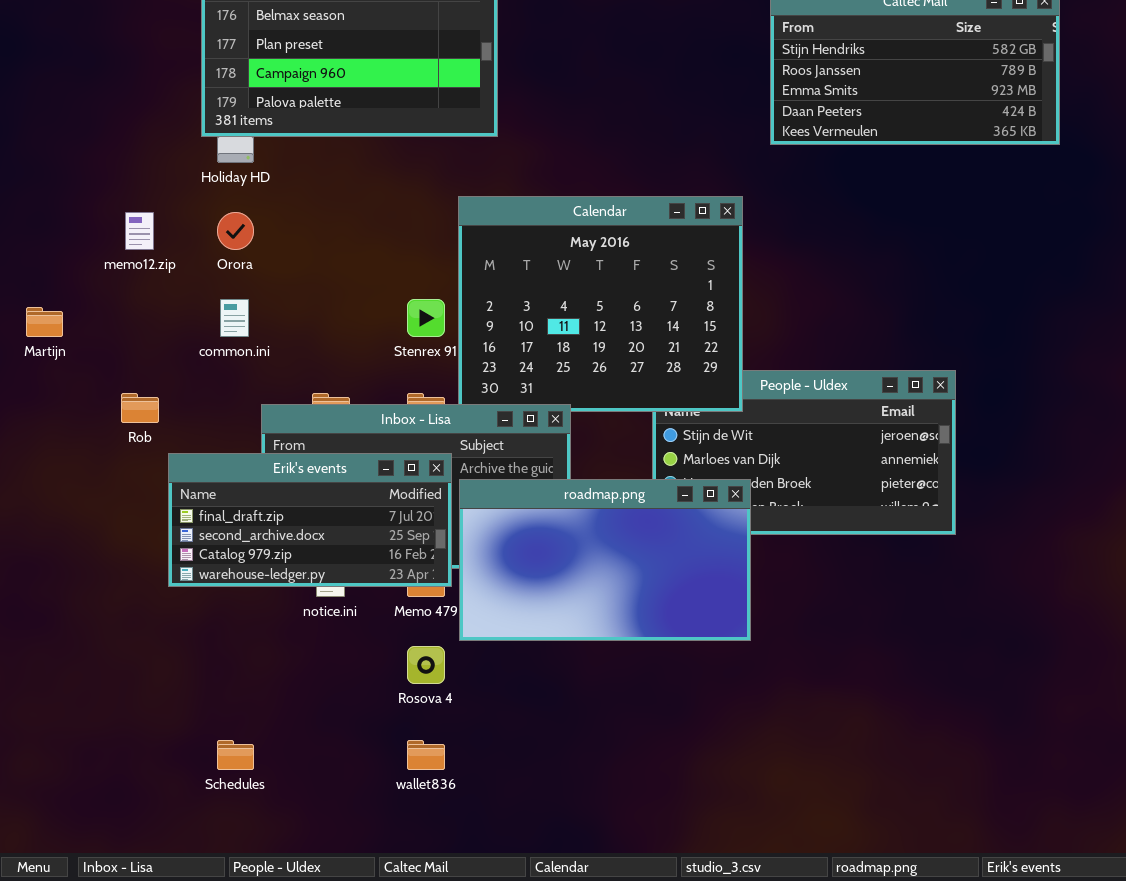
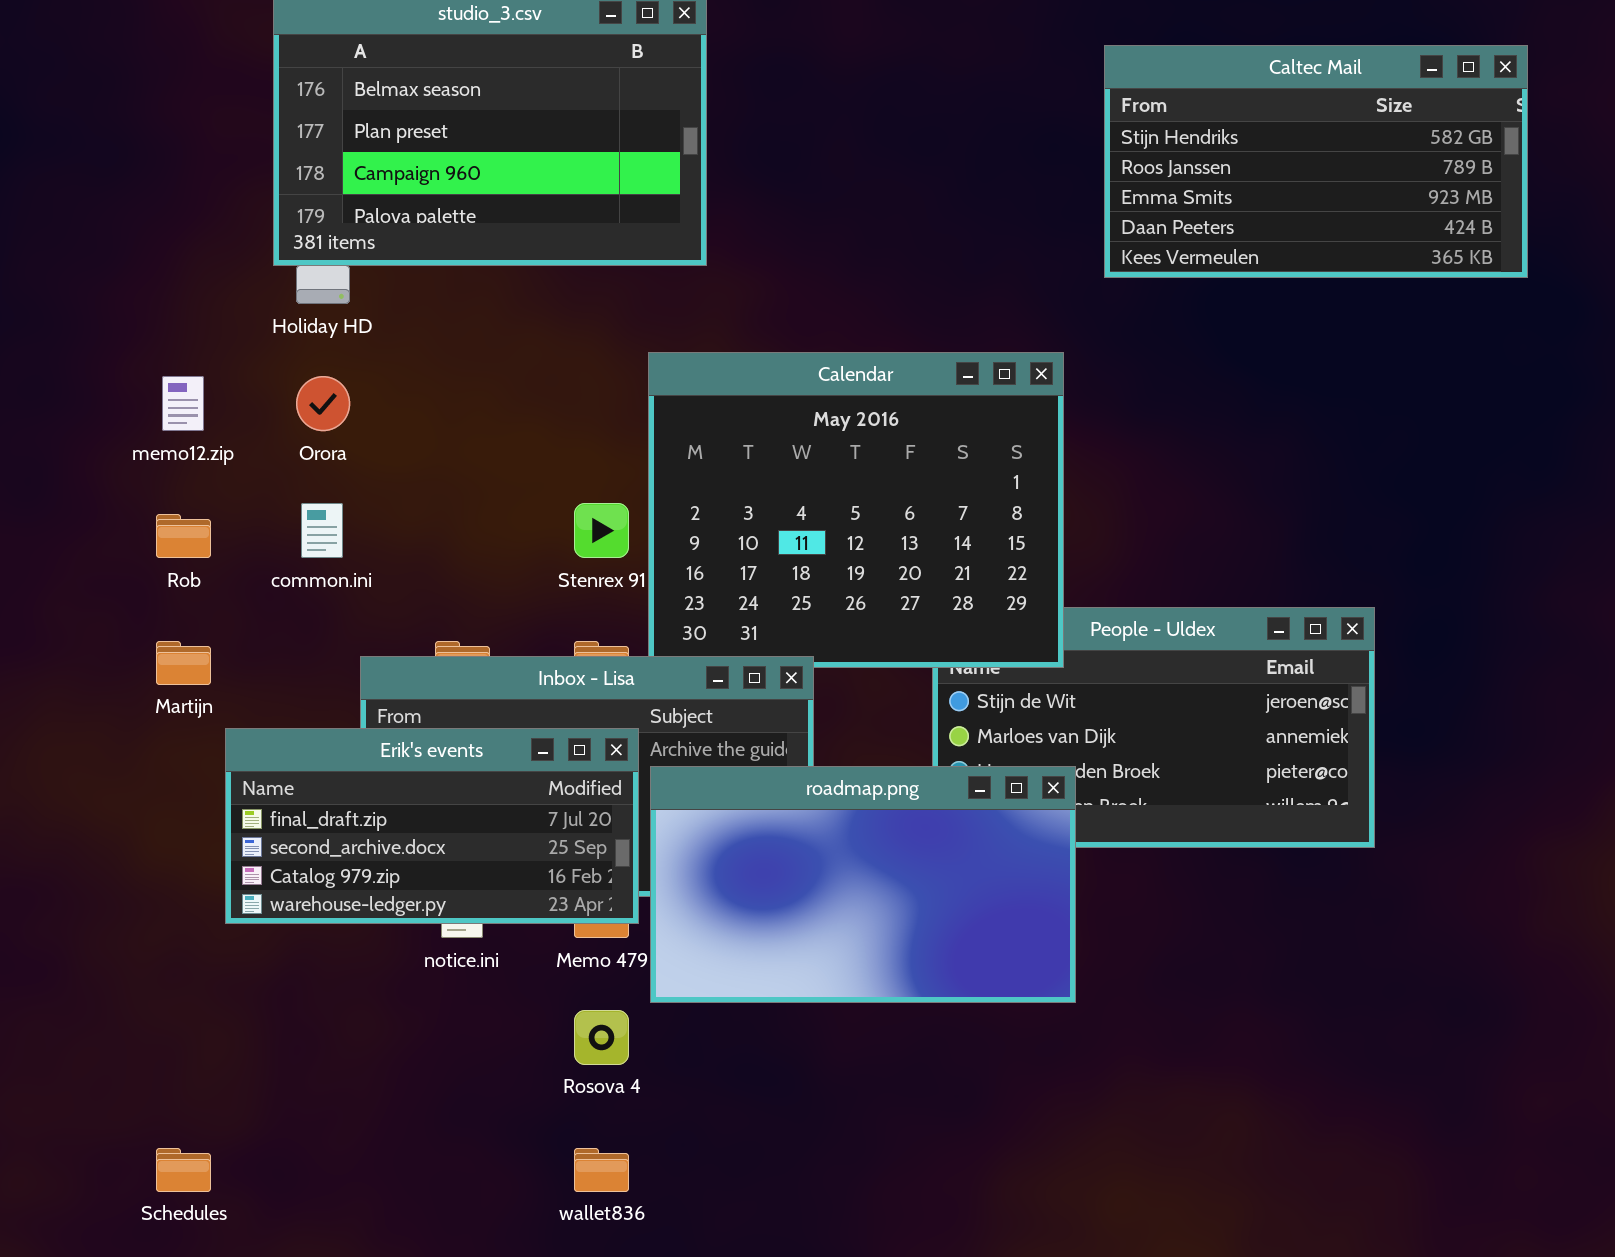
Martijn: [26,307,63,337] -> [156,641,211,685], moved
Rob: [121,393,159,423] -> [156,514,211,558], moved
Schedules: [217,740,254,770] -> [156,1148,211,1192], moved

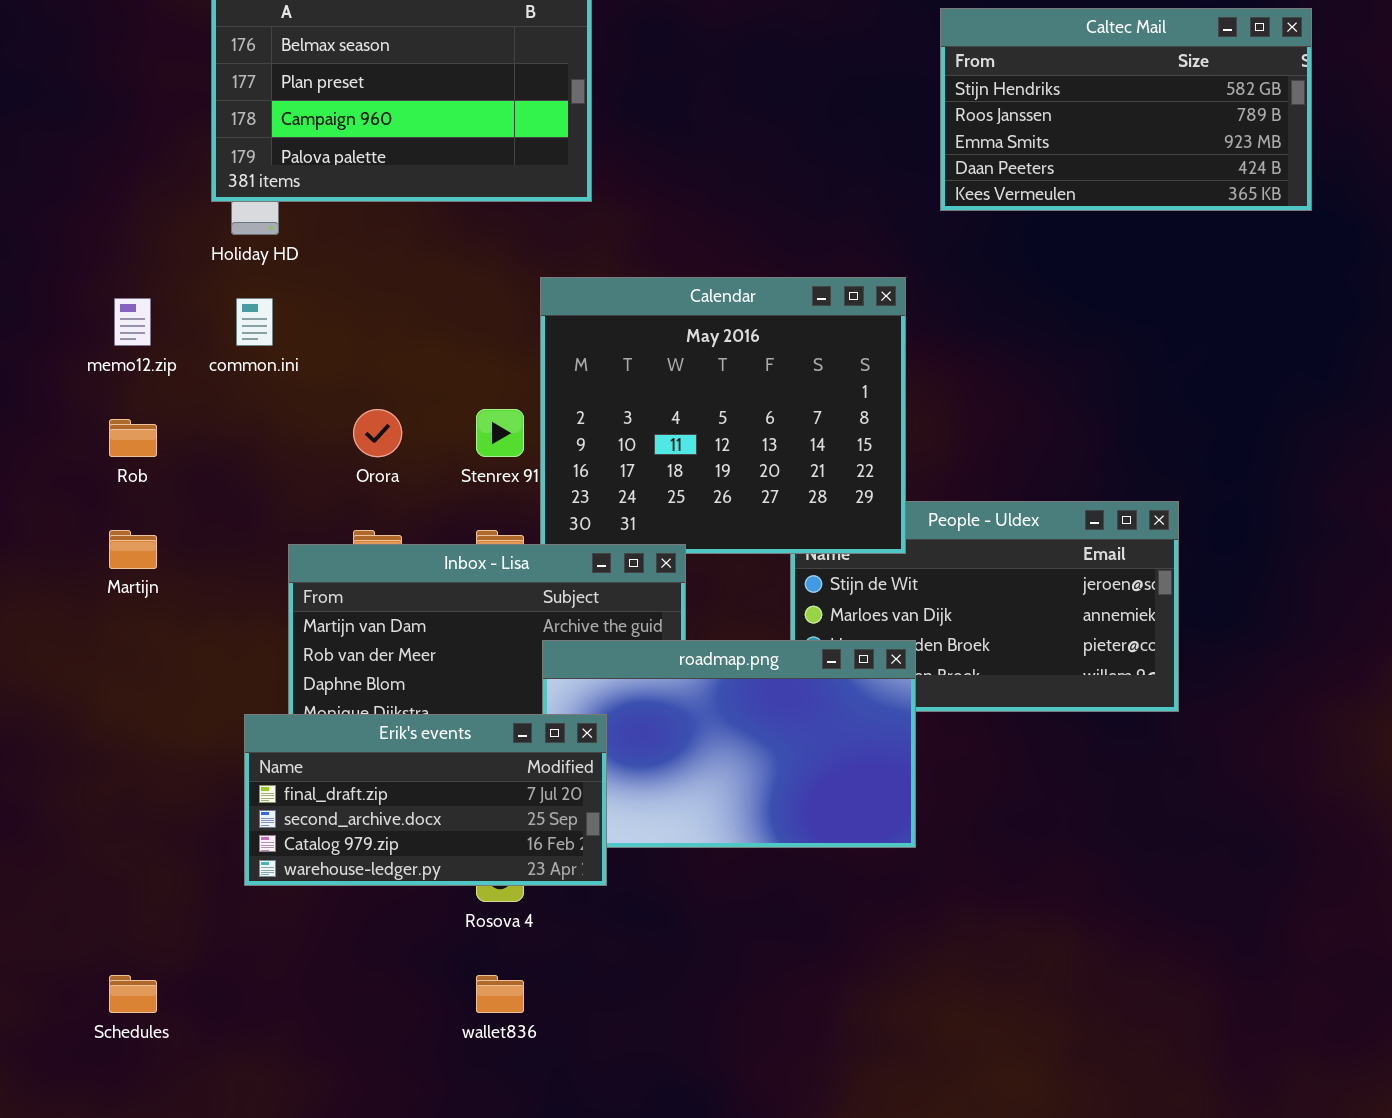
Orora: [296,376,350,431] -> [353,409,402,457], moved
common.ini: [301,503,343,558] -> [236,298,273,346], moved
Erik's events: [225,728,639,924] -> [244,714,607,886], moved

